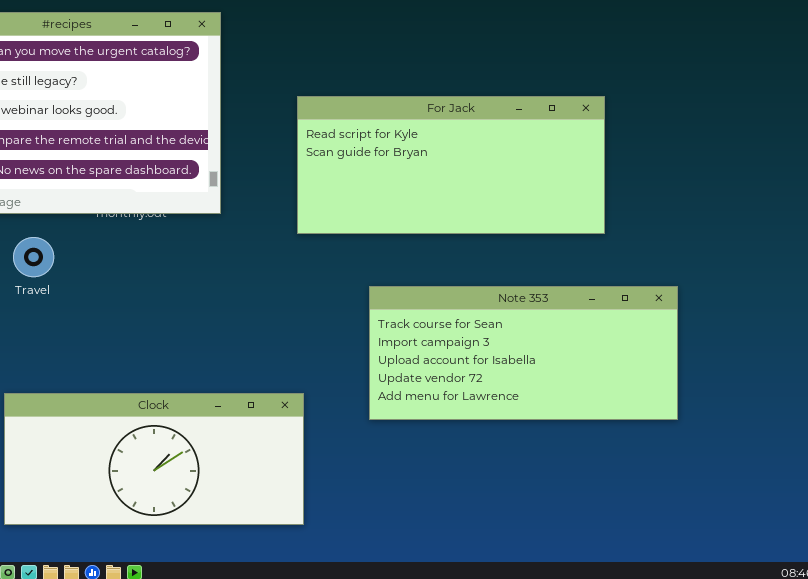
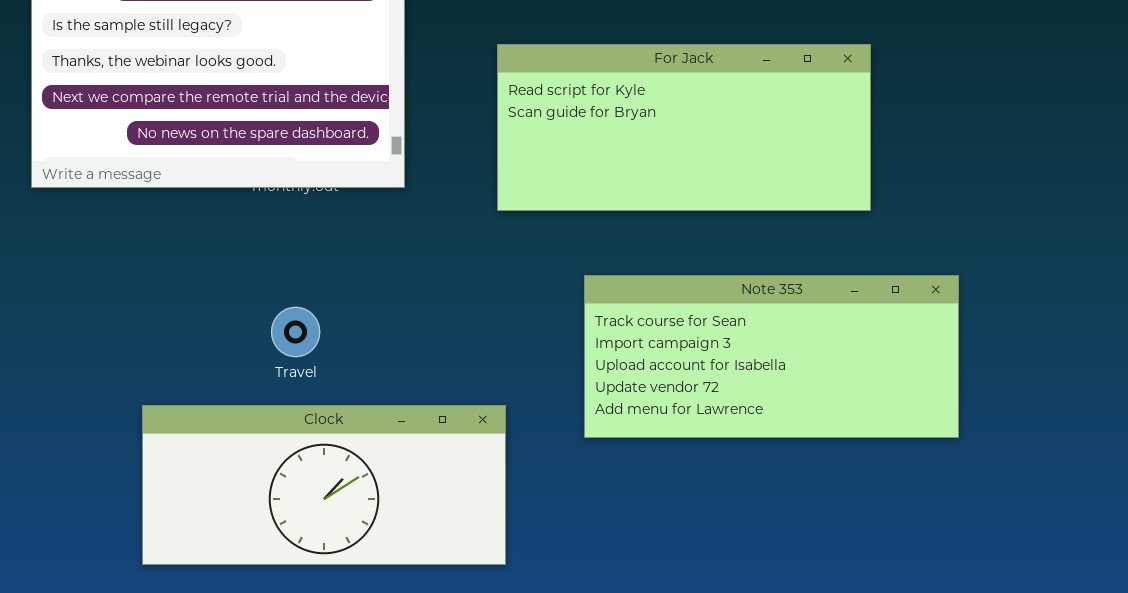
Travel: [13,237,54,277] -> [271,307,320,357], moved

